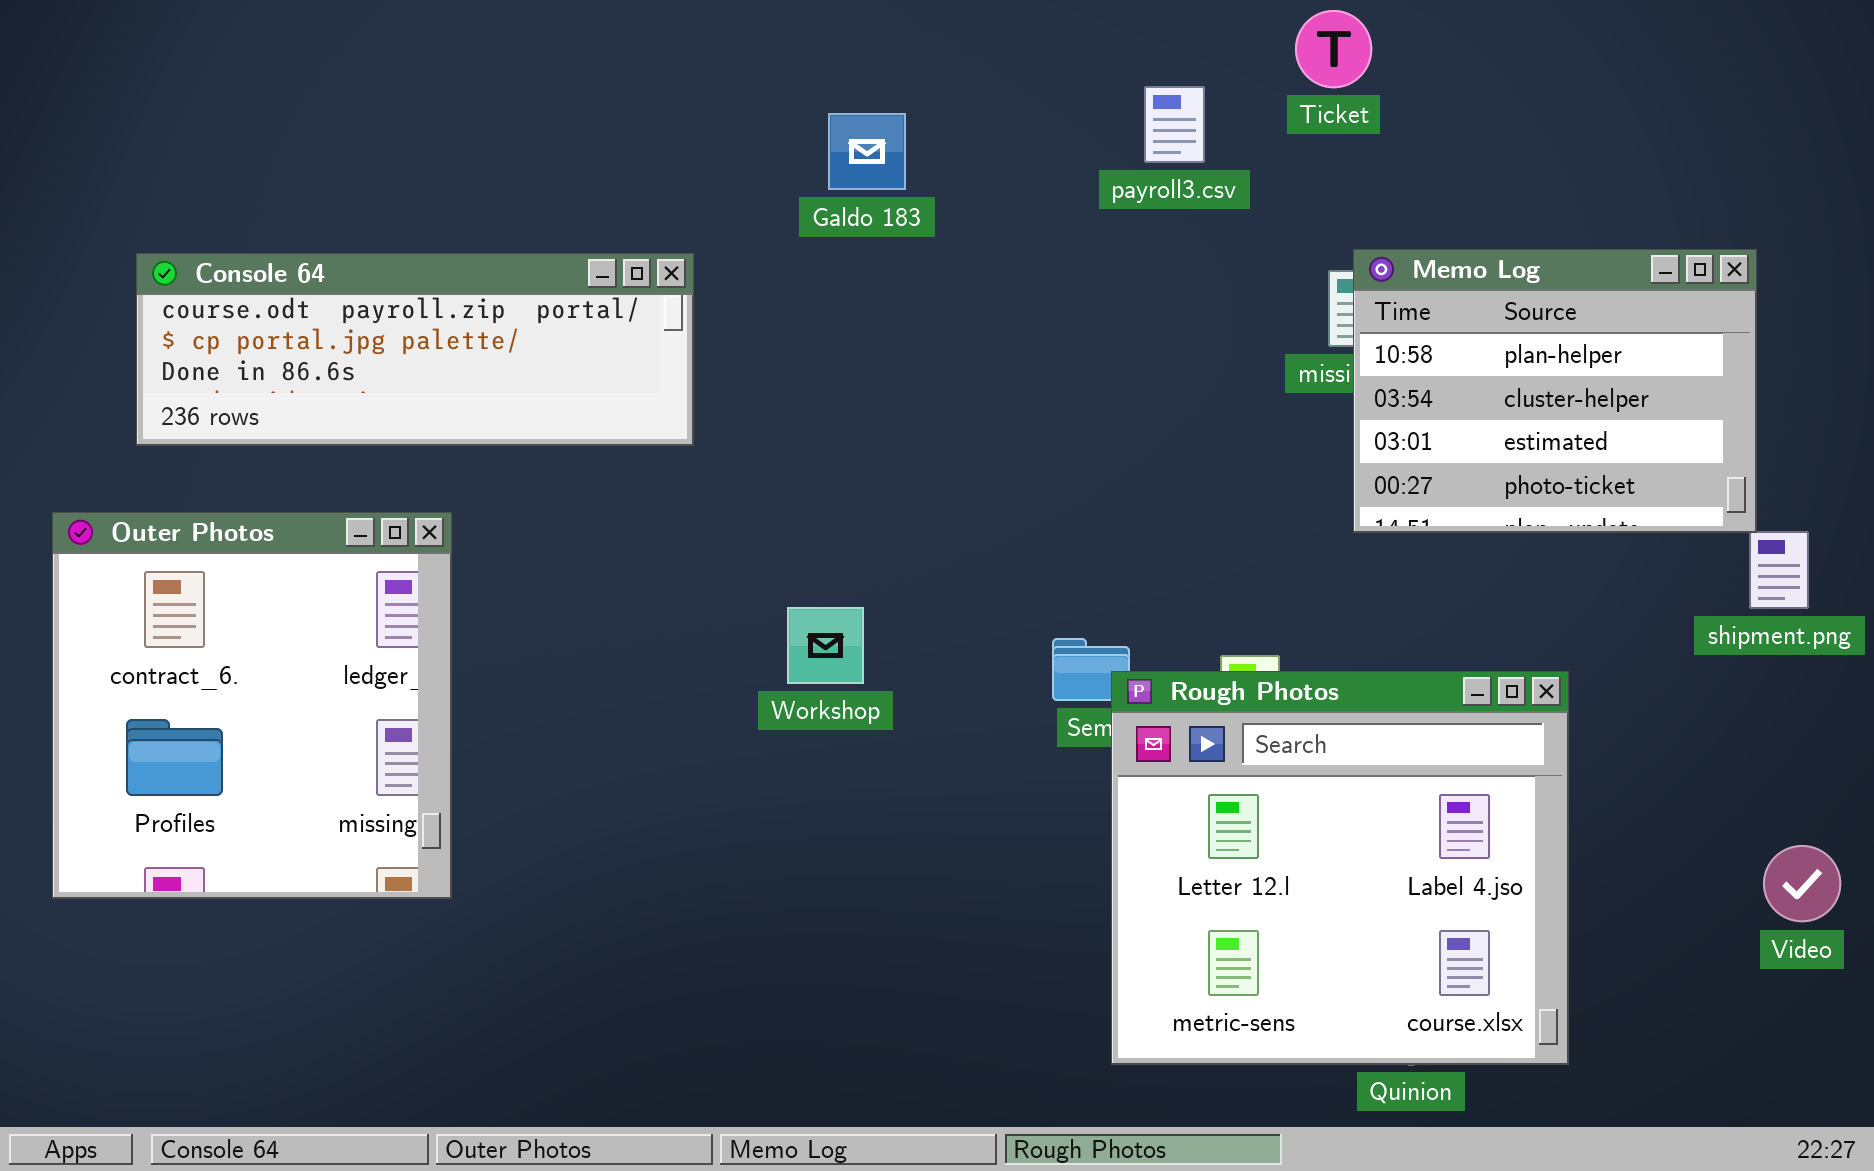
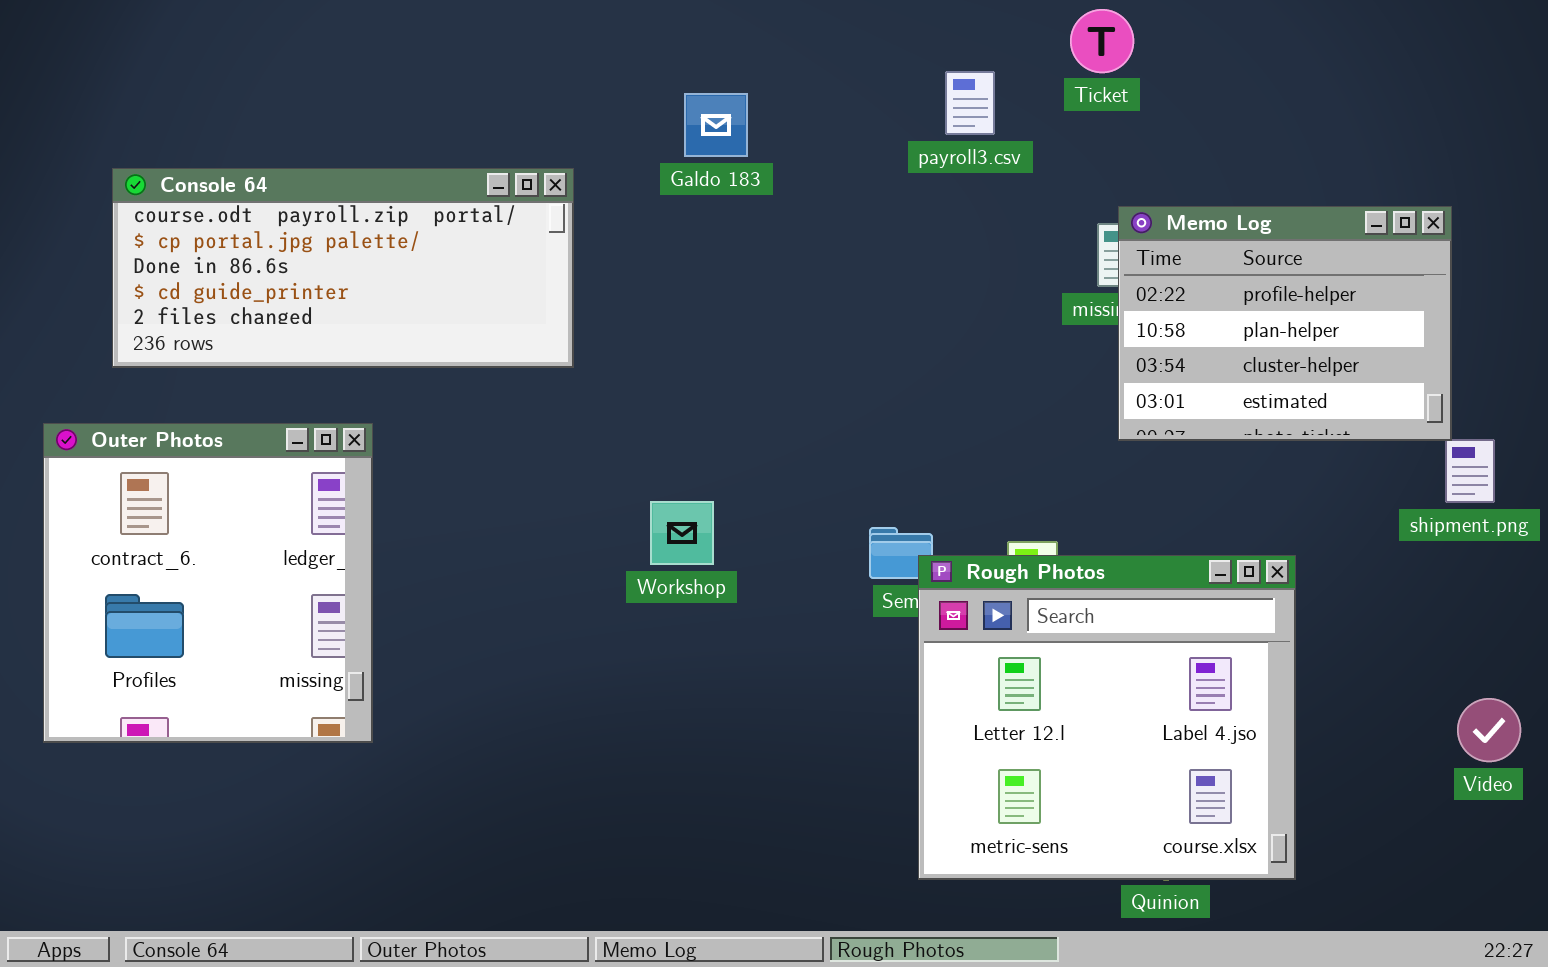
Memo Log: [1353,249,1757,533] -> [1118,206,1452,441], scrolled up 1 row
Console 64: [136,253,694,446] -> [112,168,574,368], resized

